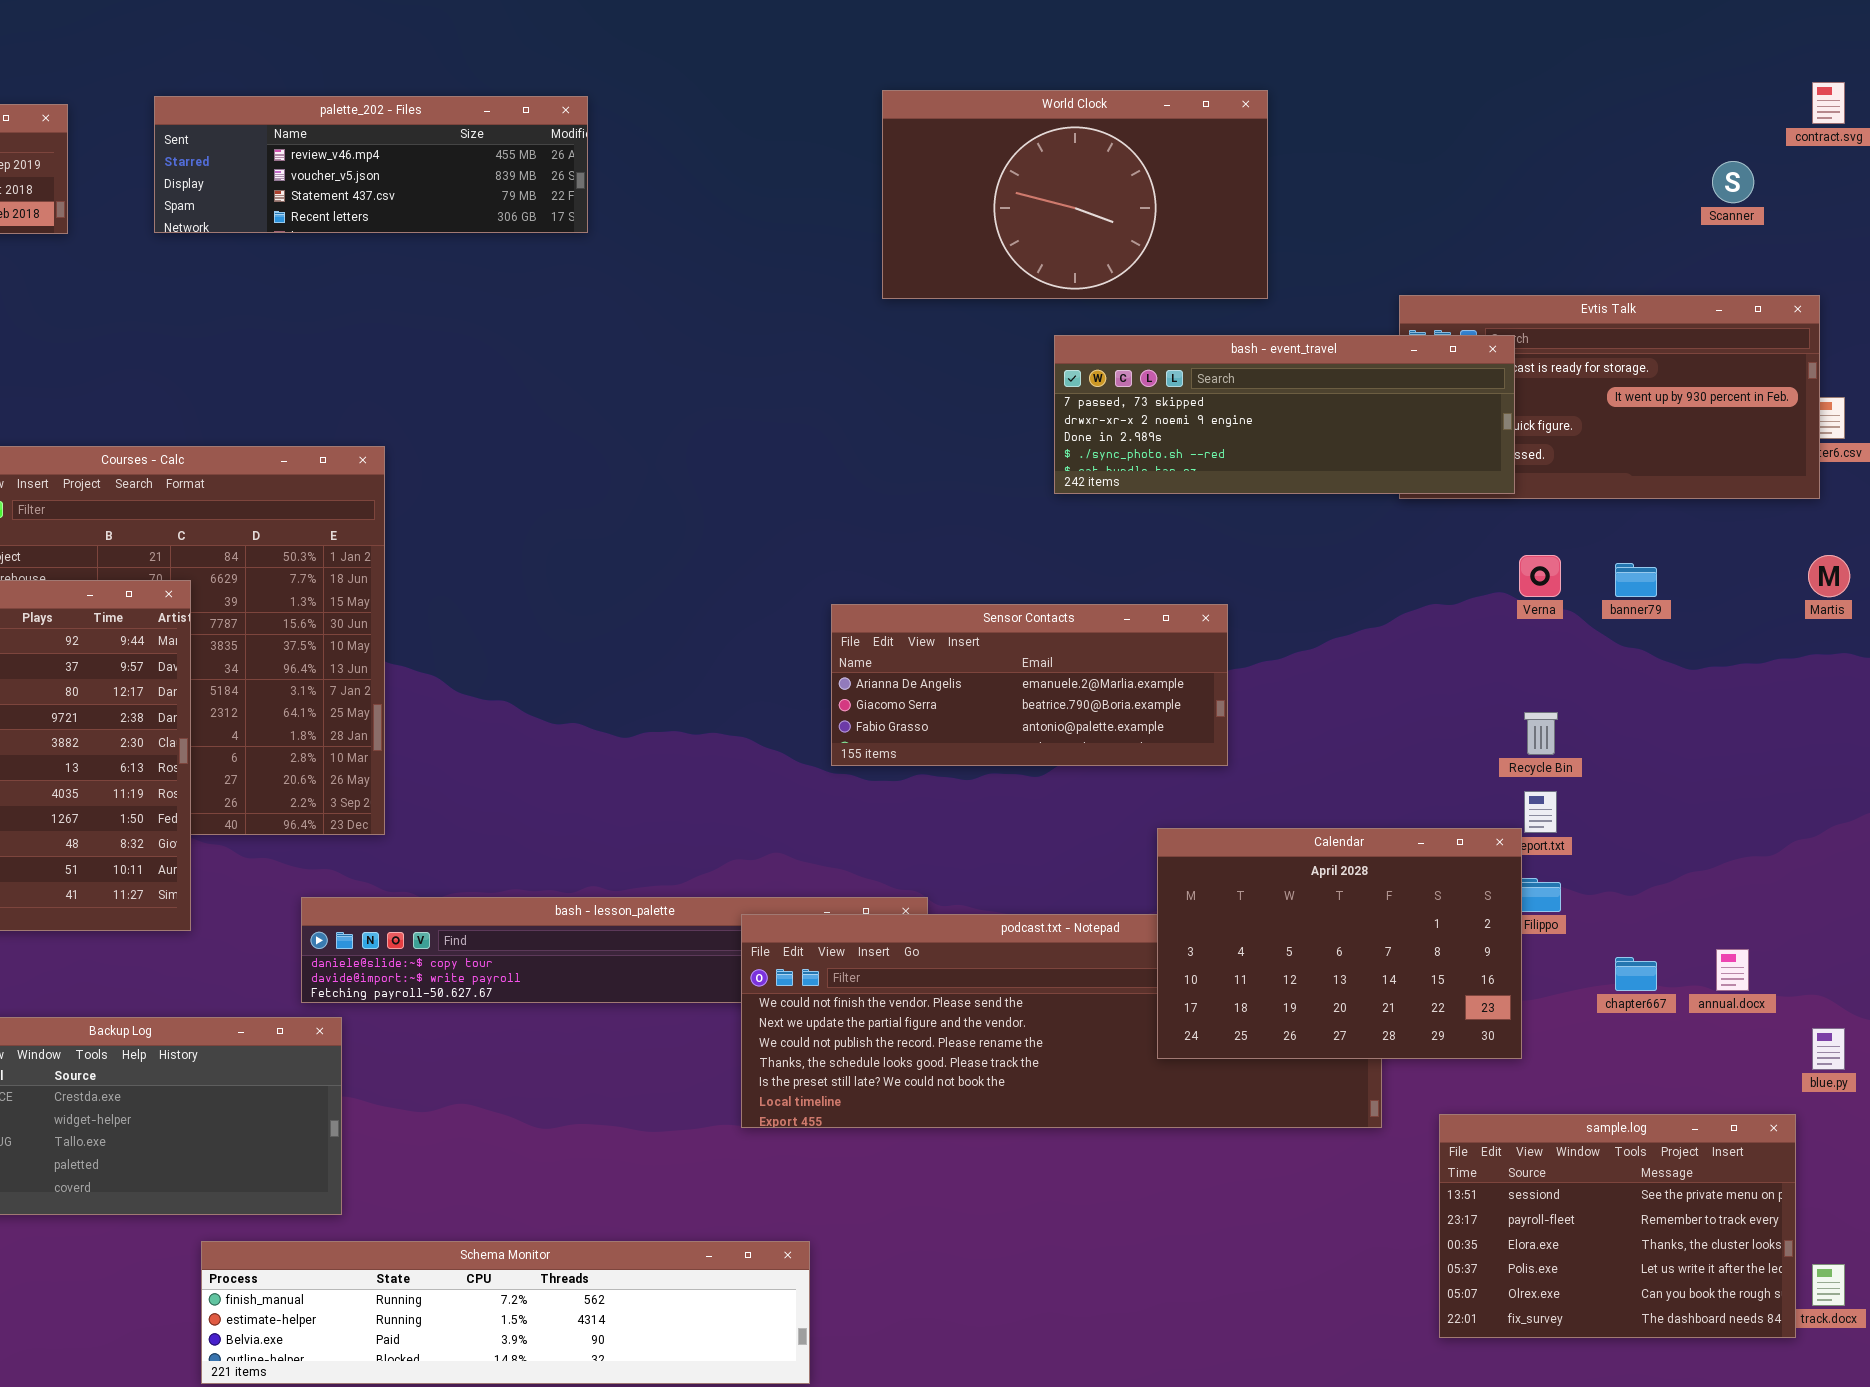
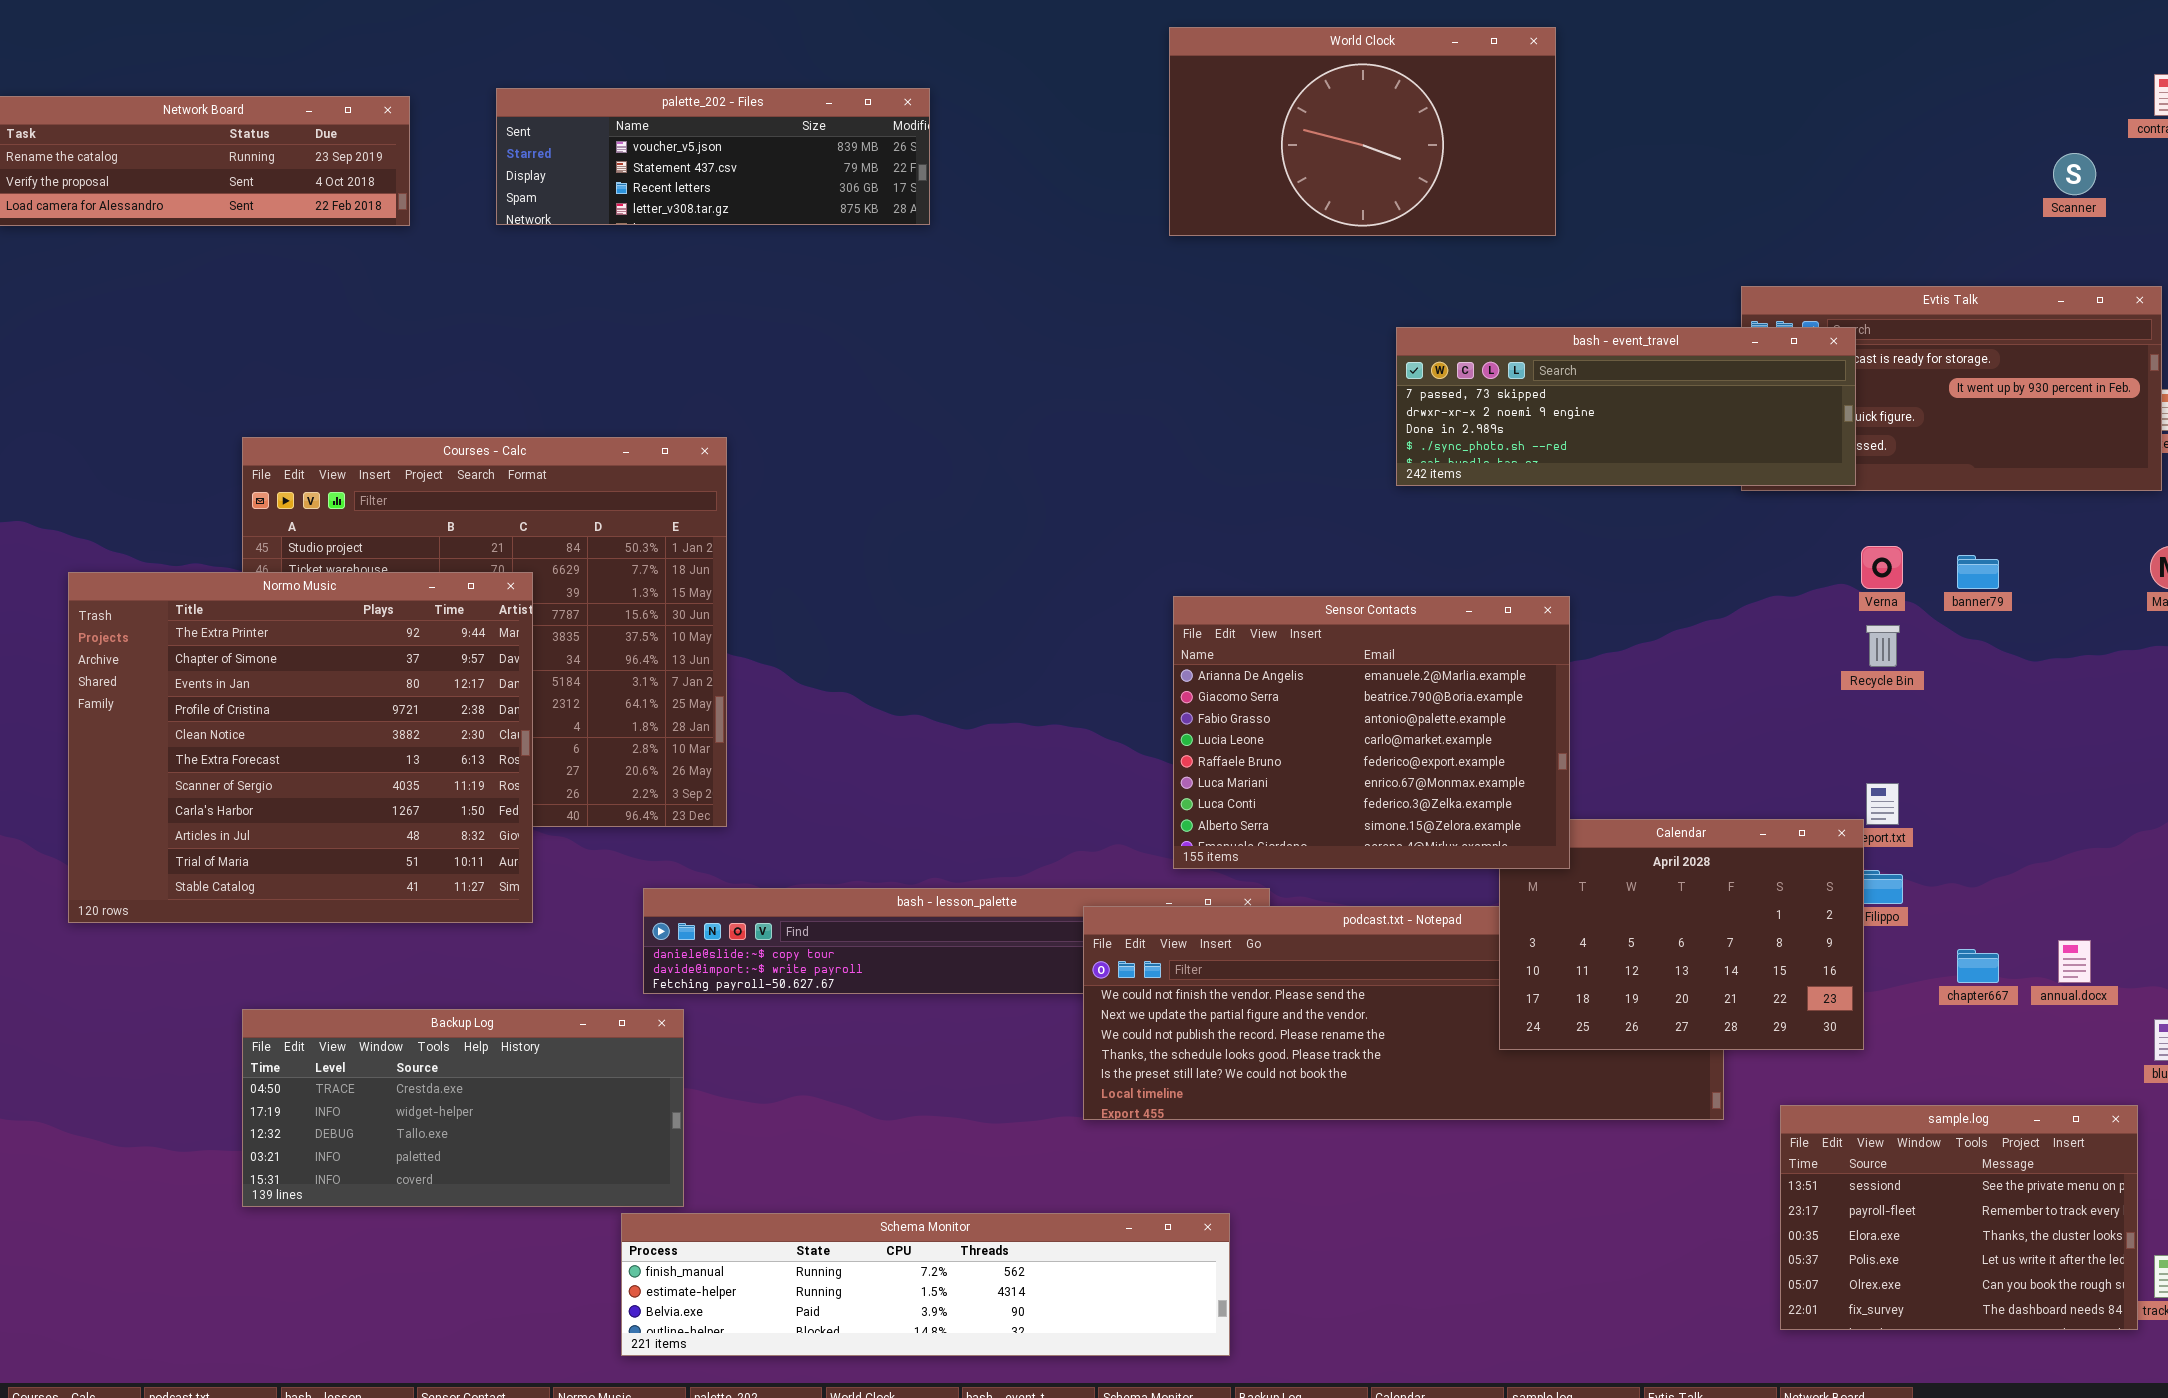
World Clock: [882,90,1268,299] -> [1169,27,1556,236], moved
palette_202 - Files: [154,96,588,233] -> [496,88,930,225], scrolled down 1 row
Sensor Contacts: [831,604,1228,766] -> [1173,596,1570,869], resized
Recycle Bin: [1524,712,1558,755] -> [1866,625,1900,667], moved
Schema Monitor: [201,1241,810,1384] -> [621,1213,1230,1356], moved

